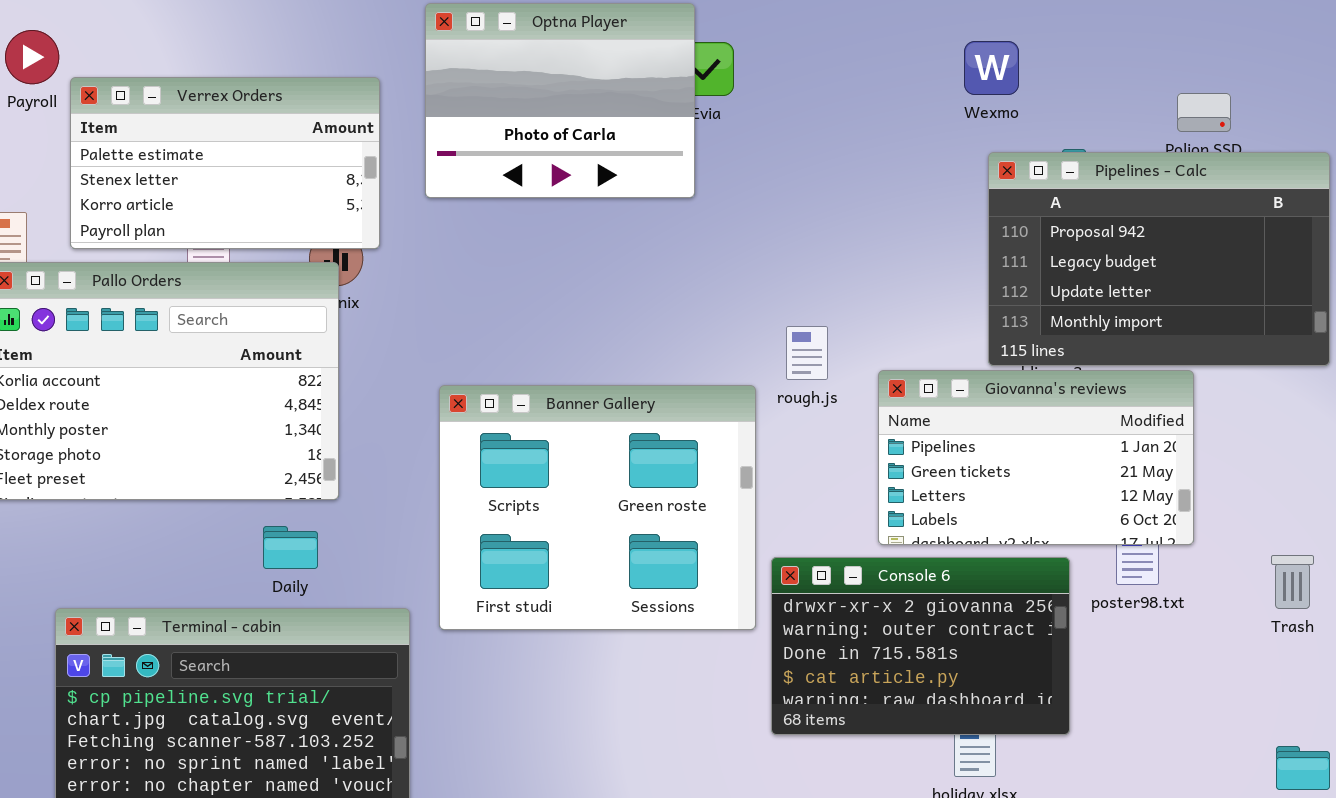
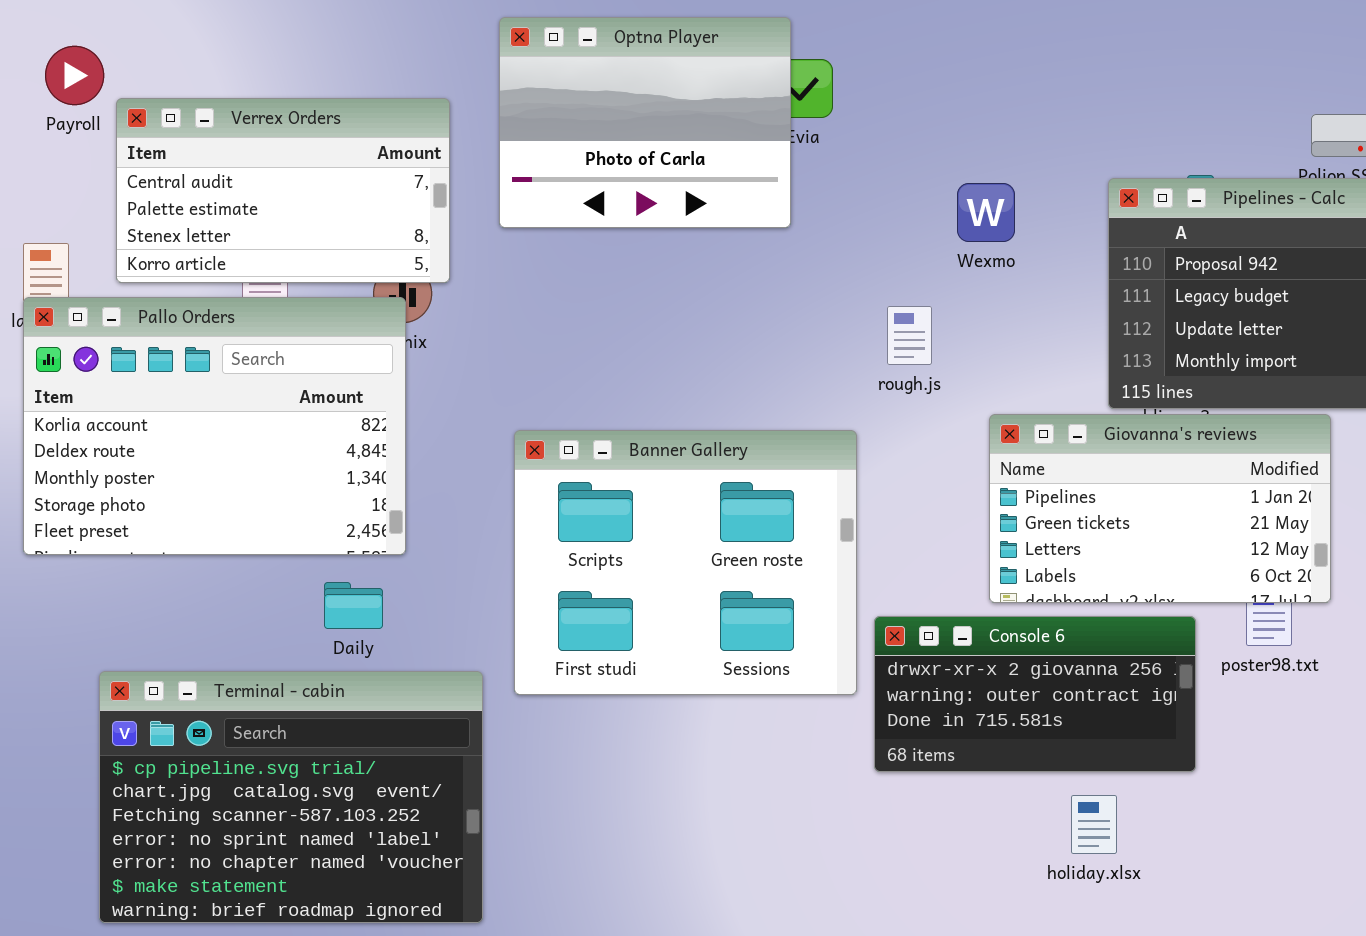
Wexmo: [964,41,1019,95] -> [957,183,1015,242], moved
Verrex Orders: [70,77,380,249] -> [116,98,450,283], scrolled up 1 row
rough.js: [786,326,828,380] -> [887,306,932,365], moved
Console 6: [771,557,1070,735] -> [874,616,1196,772], resized

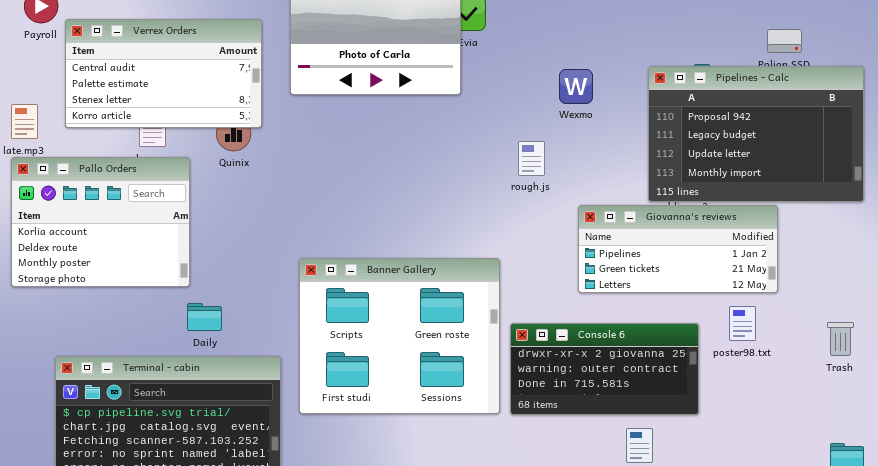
Pallo Orders: [23,297,406,555] -> [11,157,190,287], resized
Giovanna's reviews: [989,414,1331,603] -> [578,205,778,293], resized
Banner Gallery: [514,430,857,695] -> [299,258,500,414], moved

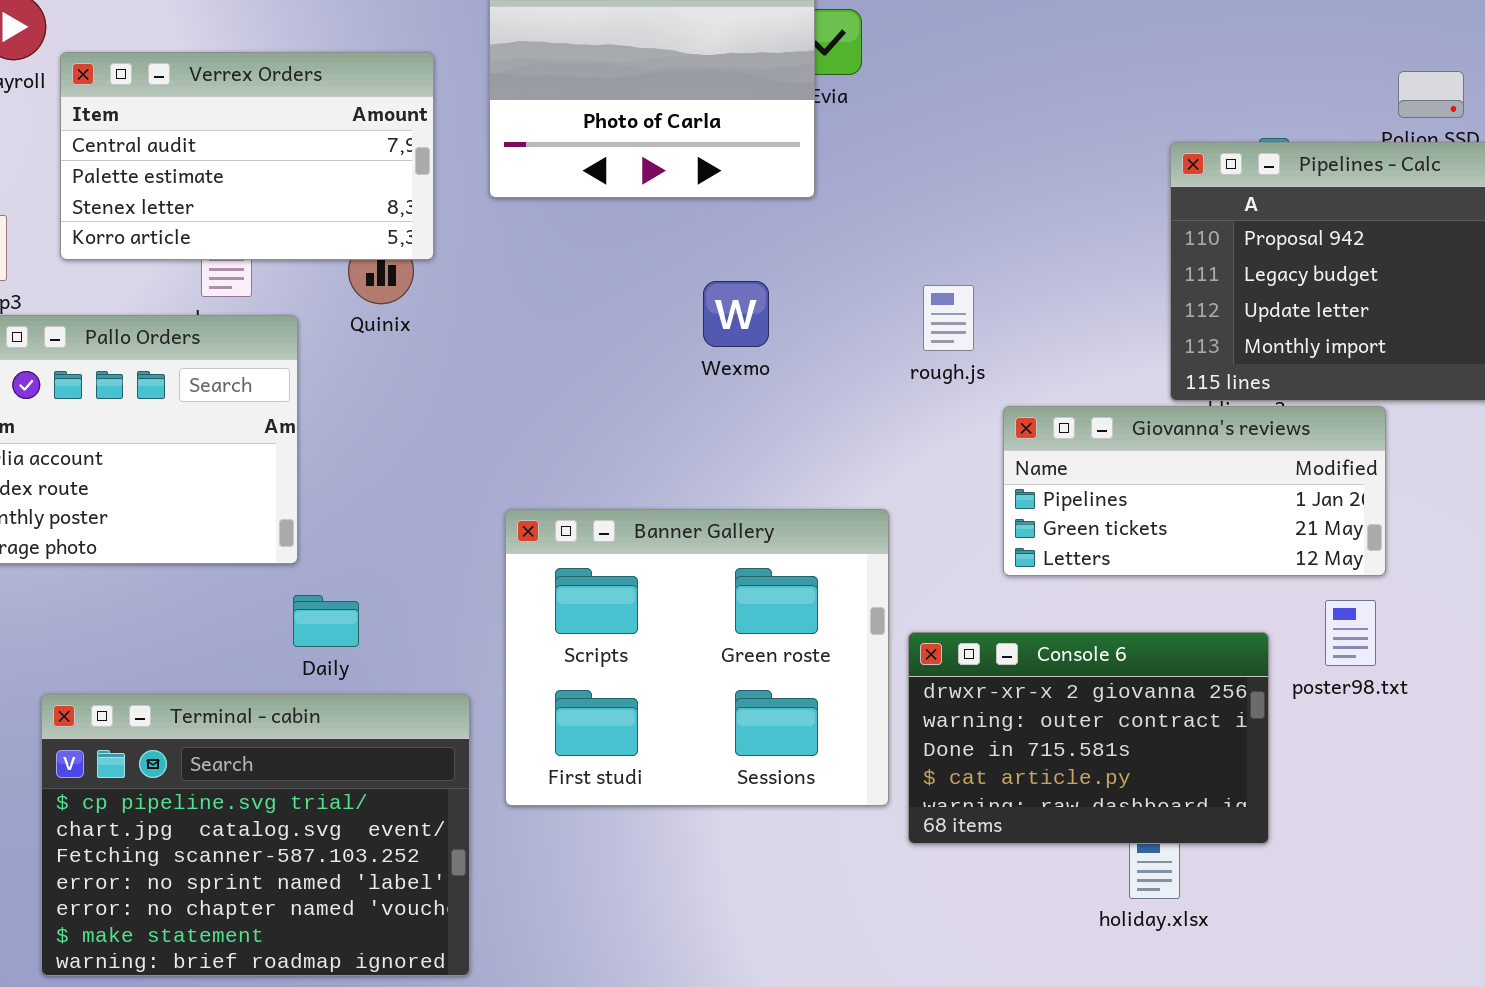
Wexmo: [559,69,593,104] -> [703,281,769,347], moved
Giovanna's reviews: [578,205,778,293] -> [1003,406,1386,576], moved
Console 6: [510,323,699,415] -> [908,632,1269,844], resized

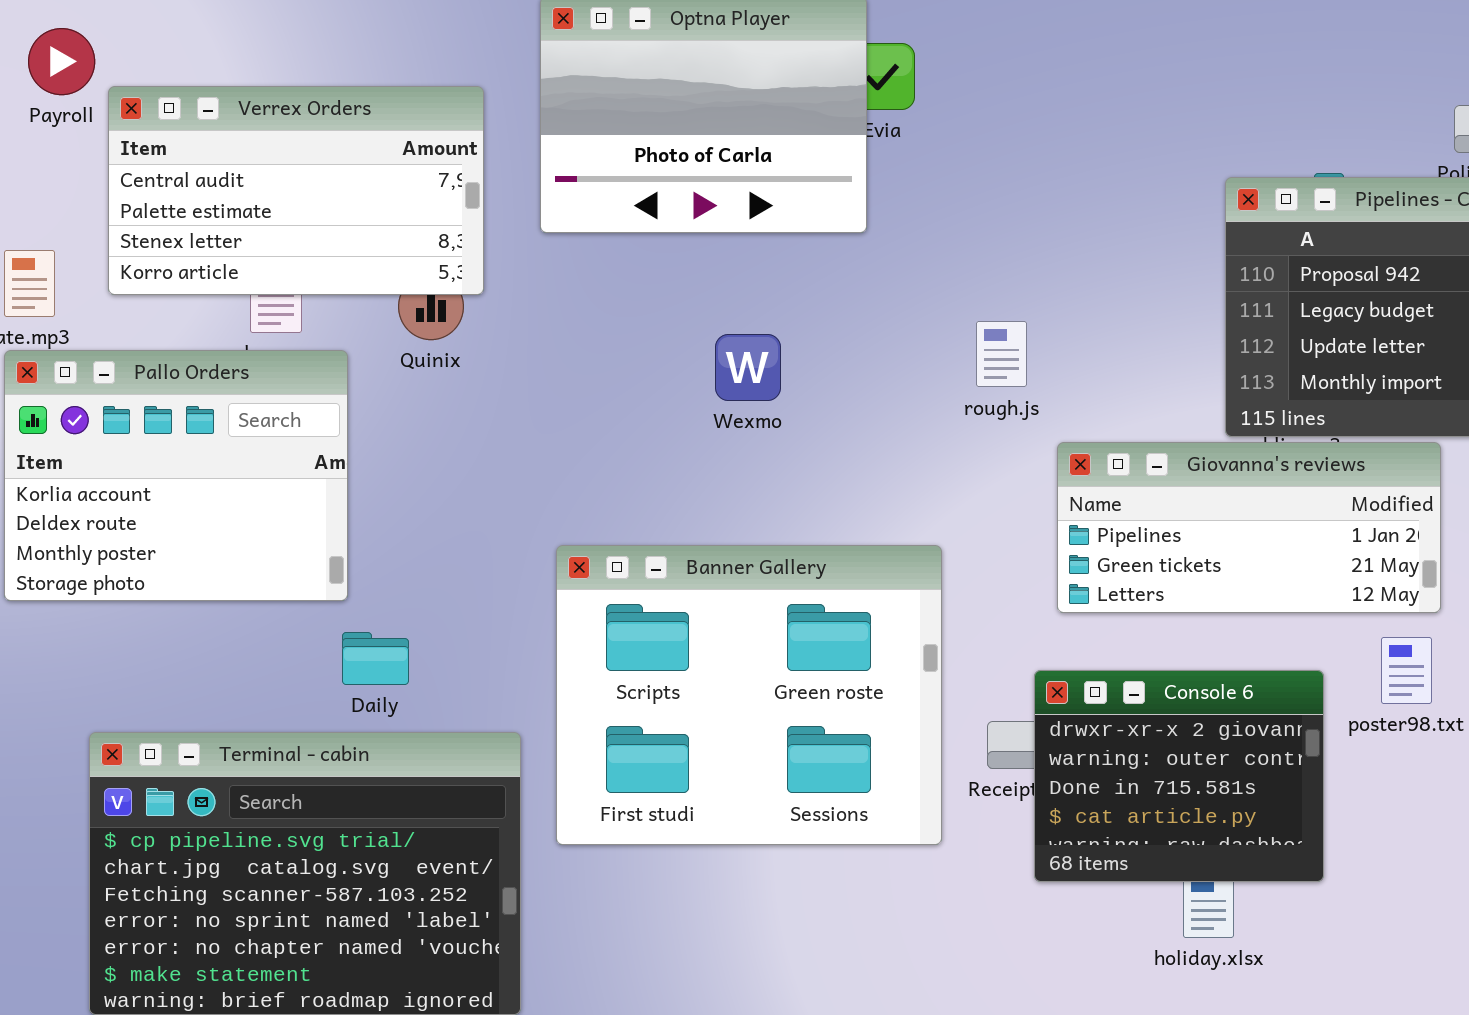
Wexmo: [703,281,769,347] -> [715,334,781,401], moved
Console 6: [908,632,1269,844] -> [1034,670,1324,882], resized

